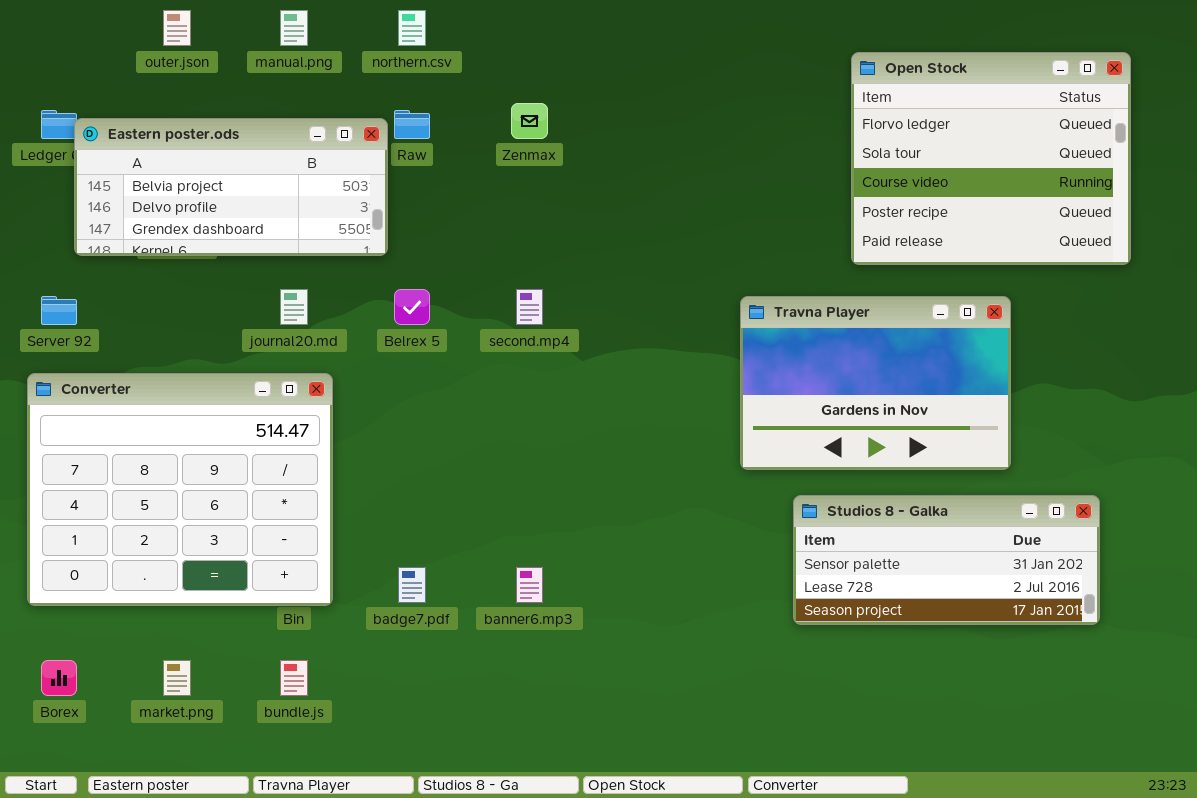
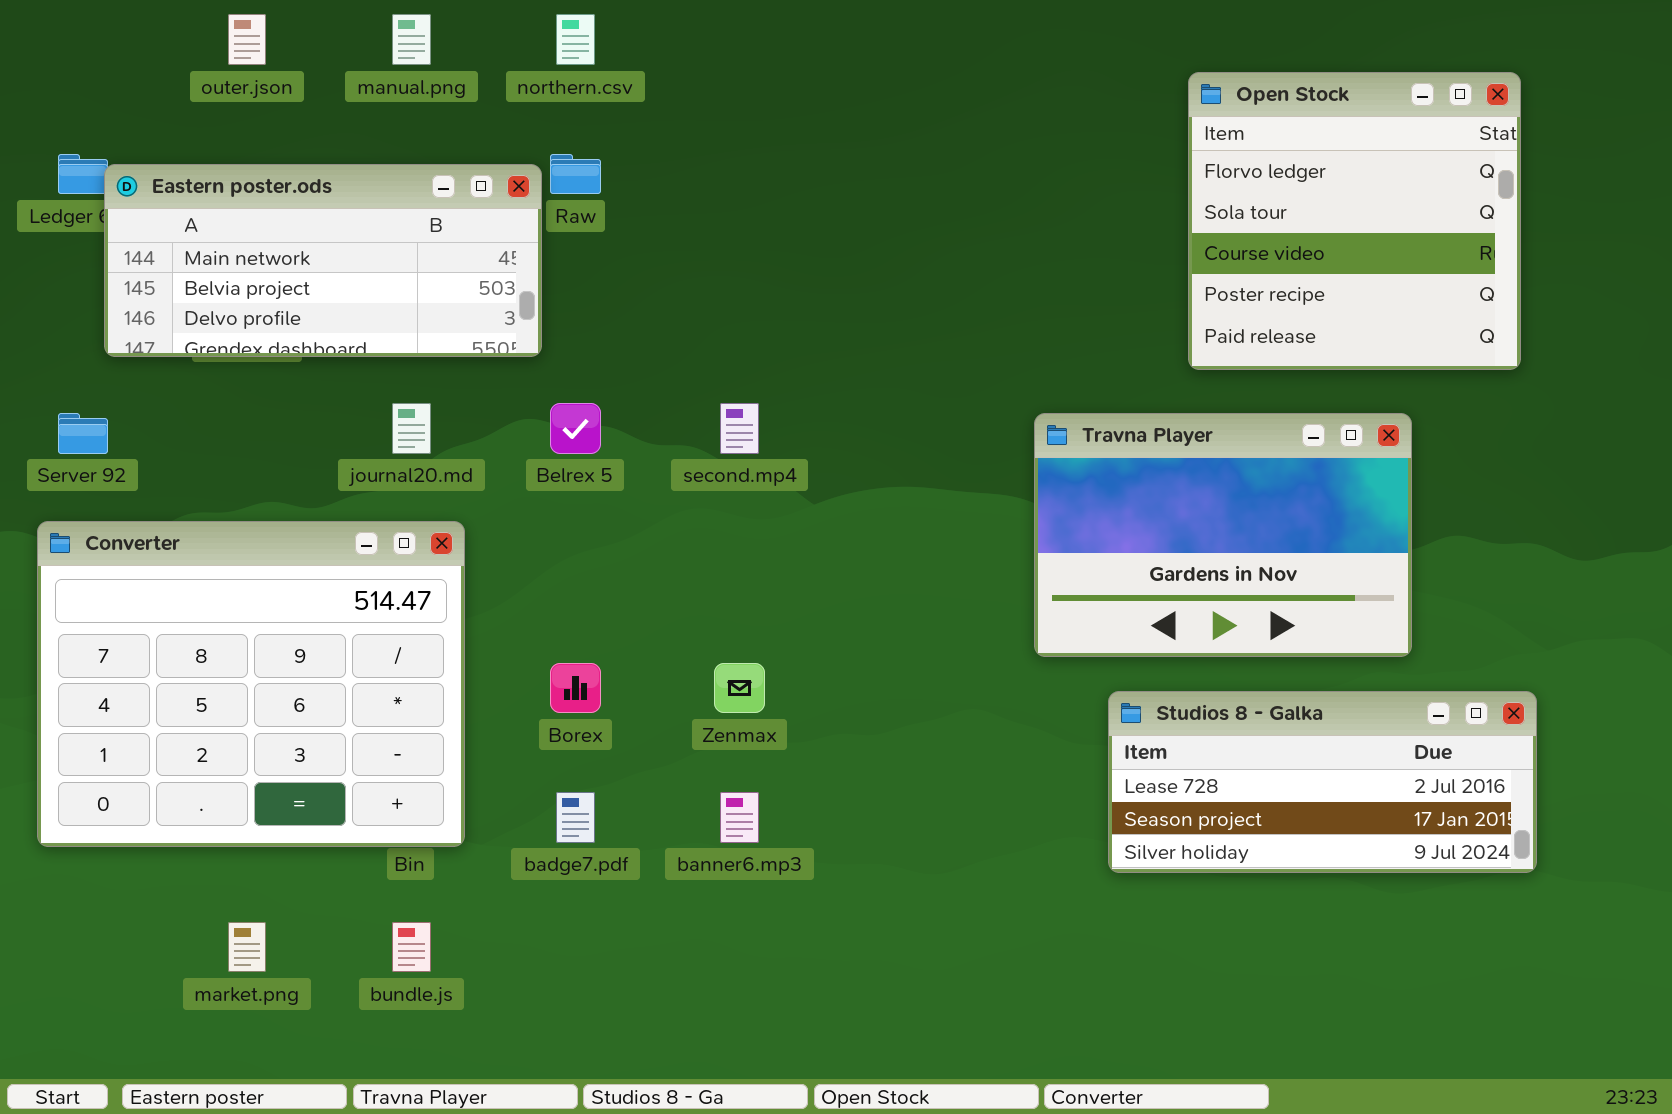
Open Stock: [851,52,1131,265] -> [1188,72,1521,370], resized
Zenmax: [511,103,548,139] -> [714,663,765,713], moved
Eastern poster.ods: [74,118,388,256] -> [104,164,542,357], scrolled up 1 row
Studios 8 - Galka: [793,495,1100,625] -> [1108,691,1537,873], scrolled down 1 row
Borex: [41,660,77,696] -> [550,663,601,713], moved

